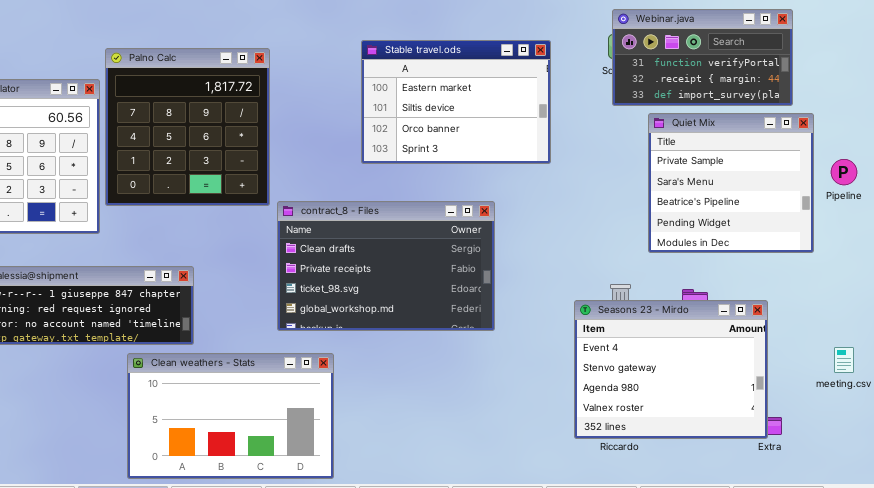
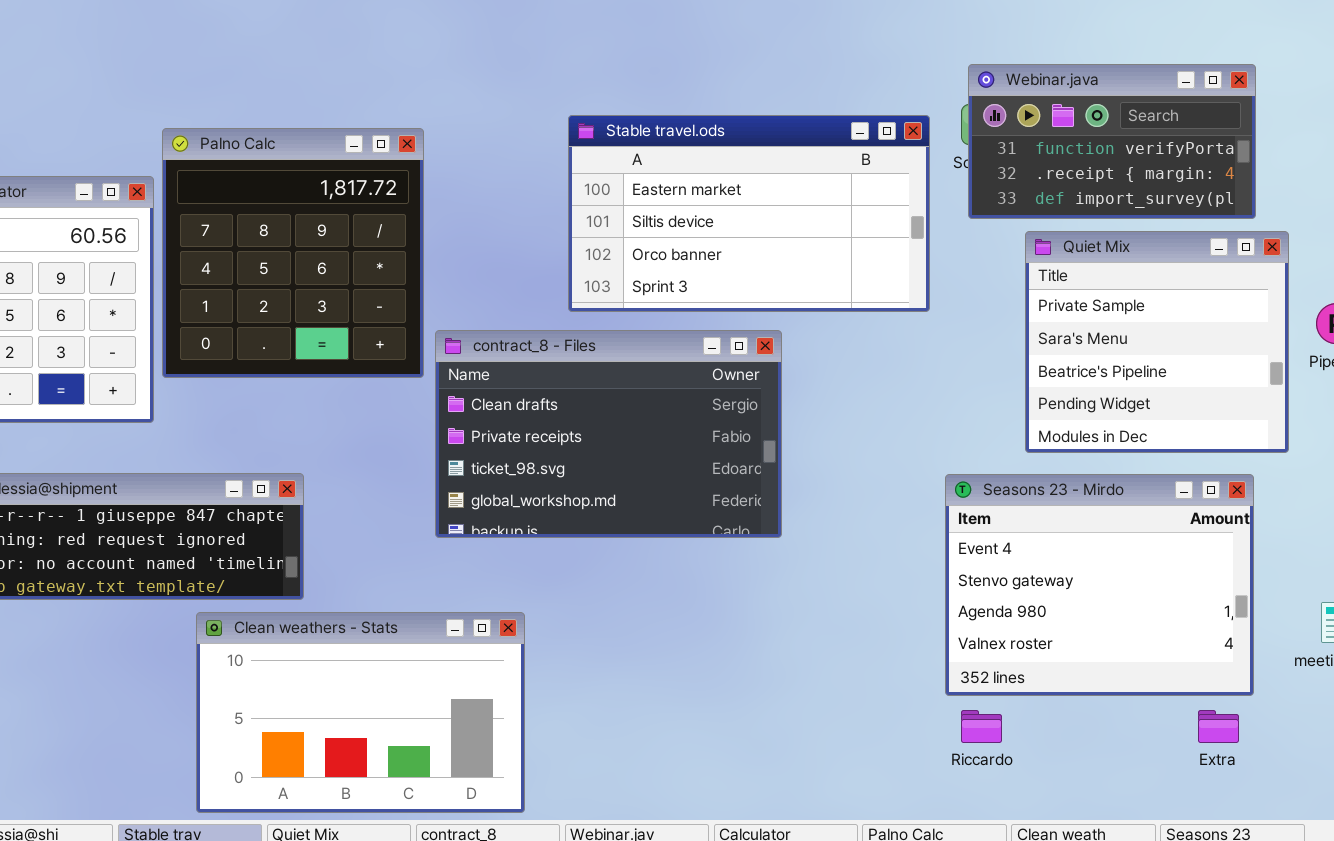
Stable travel.ods: [361,40,551,164] -> [568,115,930,312], resized
contract_8 - Files: [277,201,495,331] -> [435,330,782,538], moved
Seasons 23 - Mirdo: [574,300,768,439] -> [945,474,1254,696], moved

